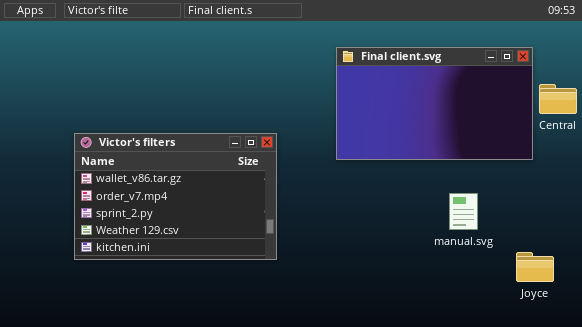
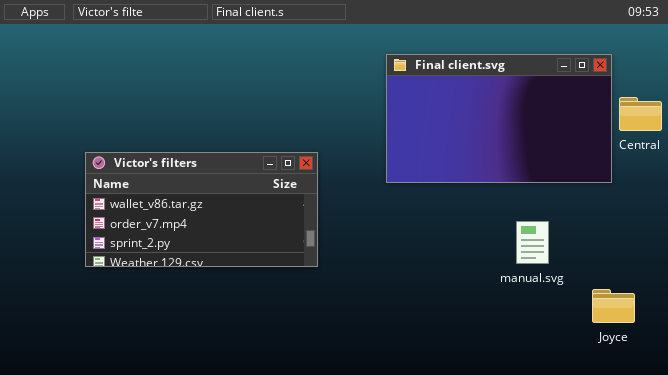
Victor's filters: [74,133,277,260] -> [85,152,318,267], resized

